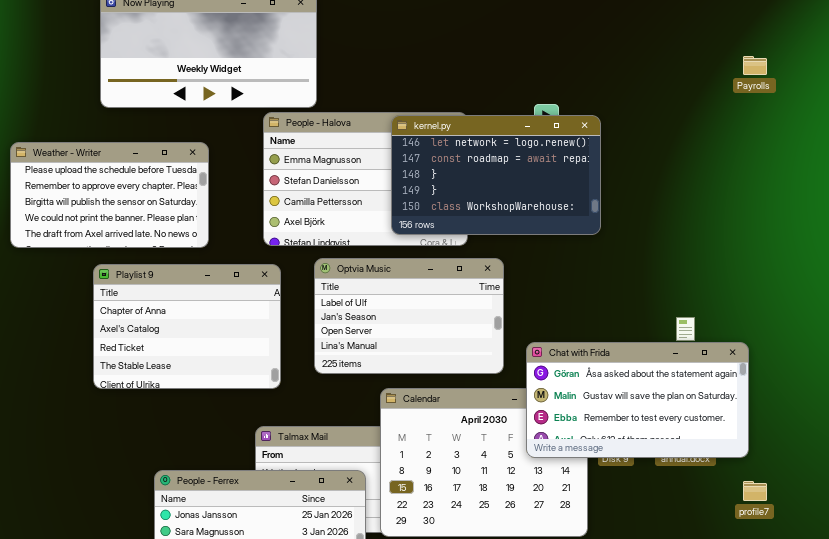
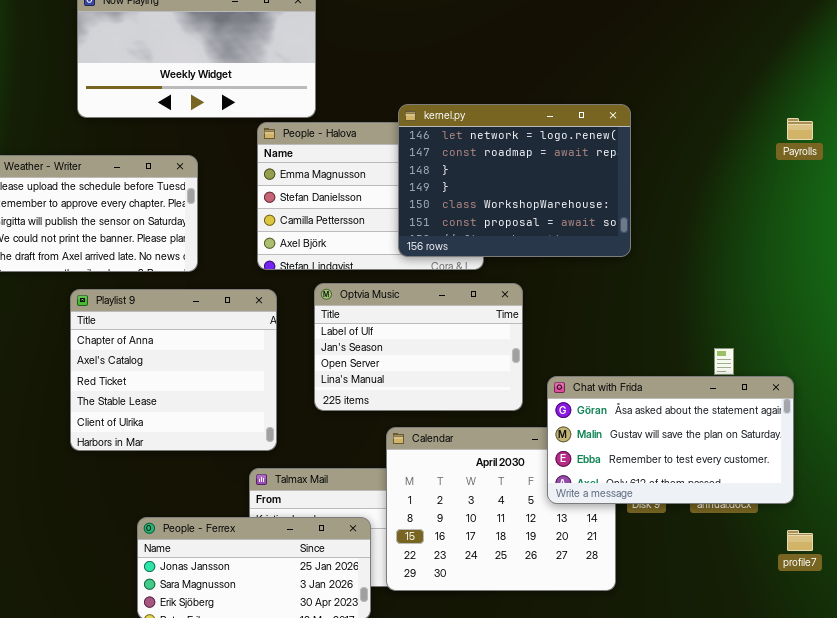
Payrolls: [743,56,767,75] -> [787,118,813,140], moved
kernel.py: [391,115,601,235] -> [398,104,631,257], resized
Playlist 9: [93,264,281,389] -> [70,289,277,451], resized

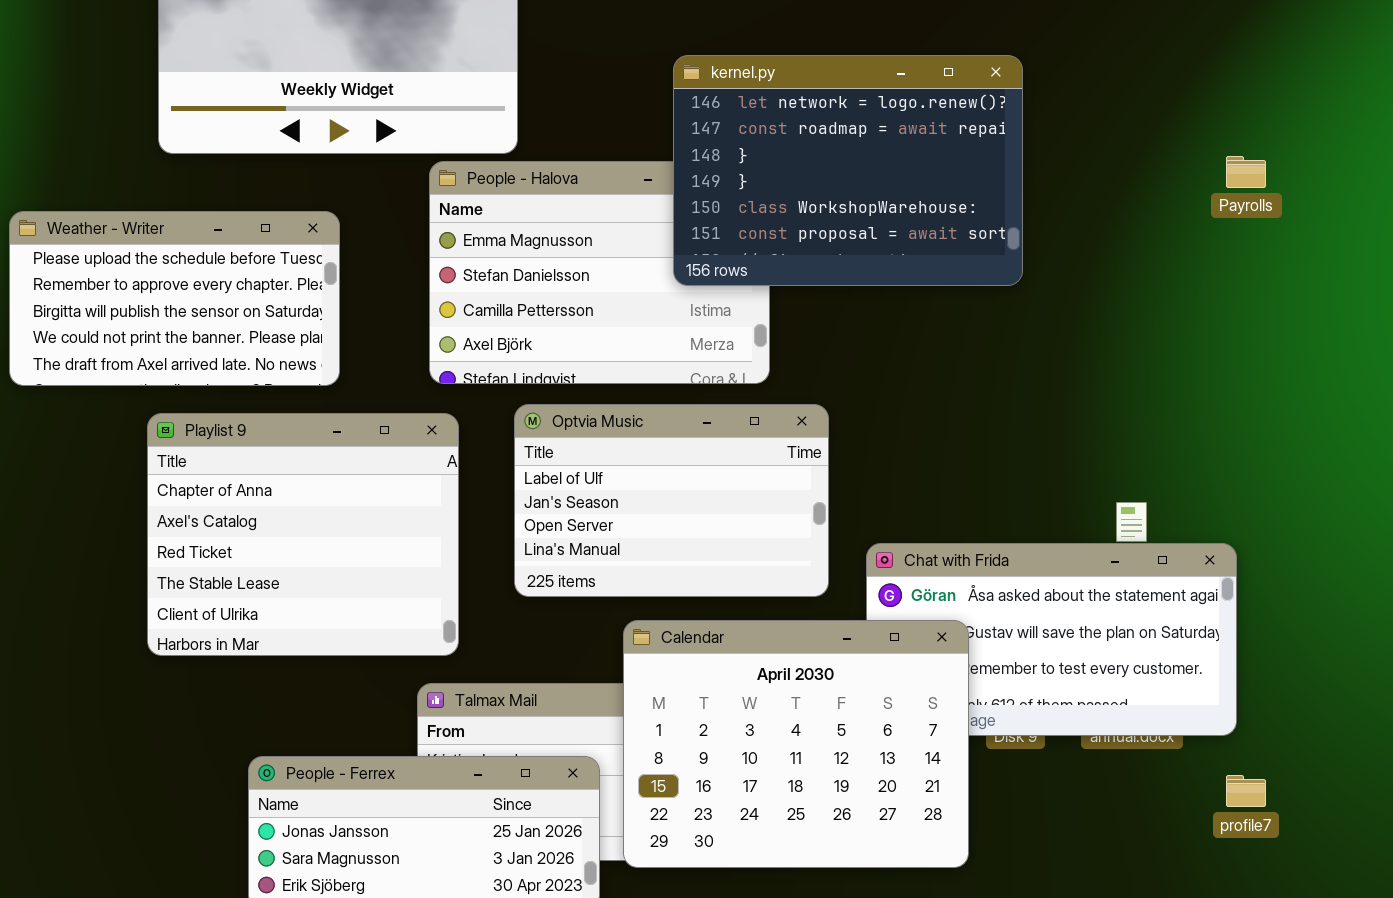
kernel.py: [398,104,631,257] -> [673,55,1023,286], moved
Calendar: [386,427,616,591] -> [623,620,969,868], raised

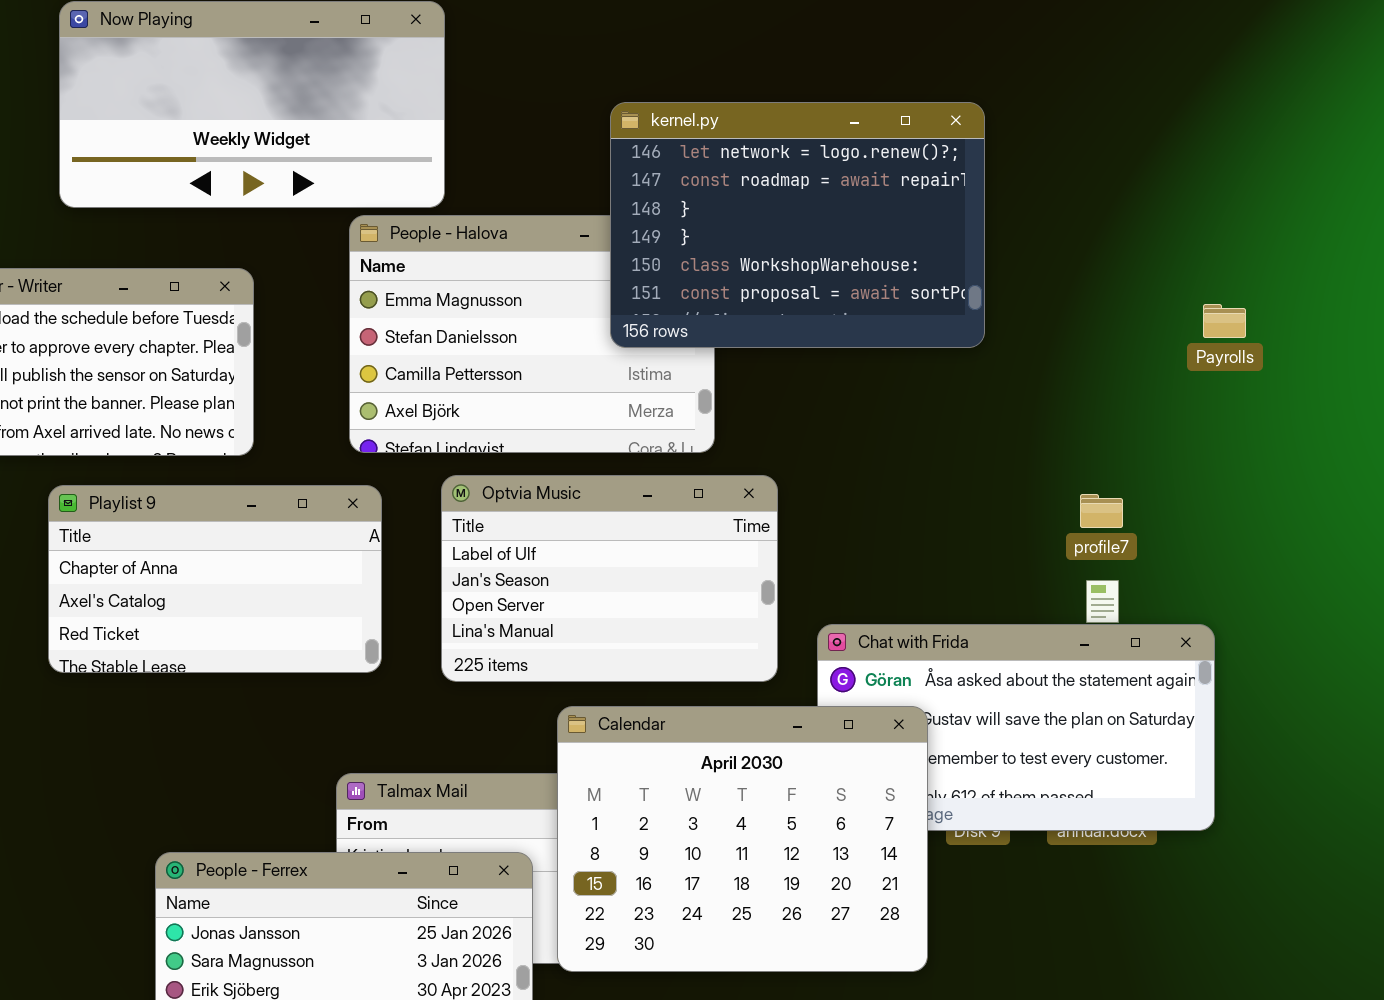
Payrolls: [1226,156,1266,188] -> [1203,304,1246,338], moved
Playlist 9: [147,413,459,656] -> [48,485,382,673], resized
profile7: [1226,775,1266,807] -> [1080,494,1123,528], moved

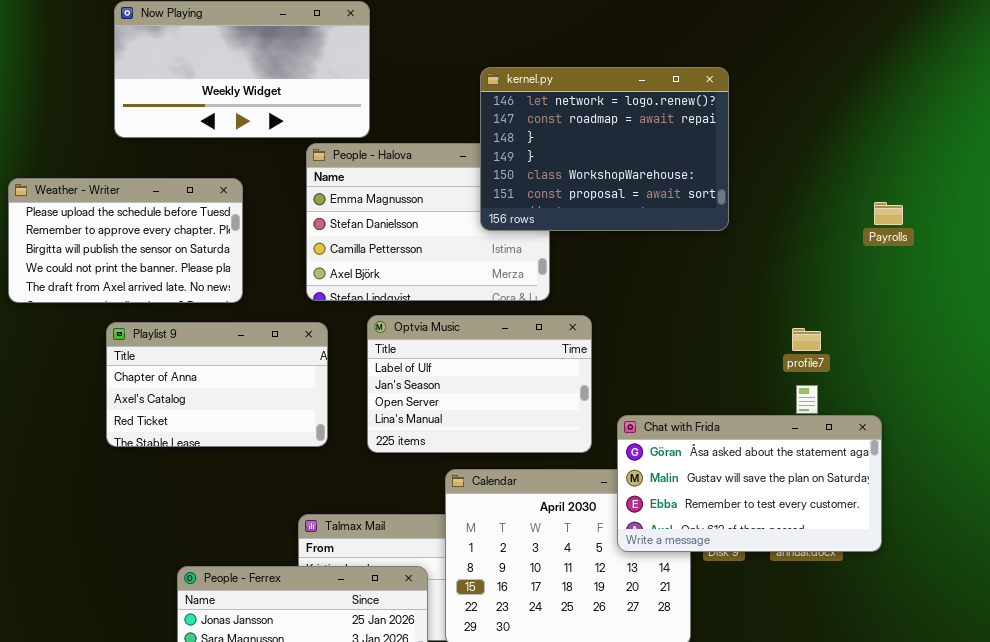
Chat with Frida: [817,624,1215,831] -> [617,415,882,552], raised

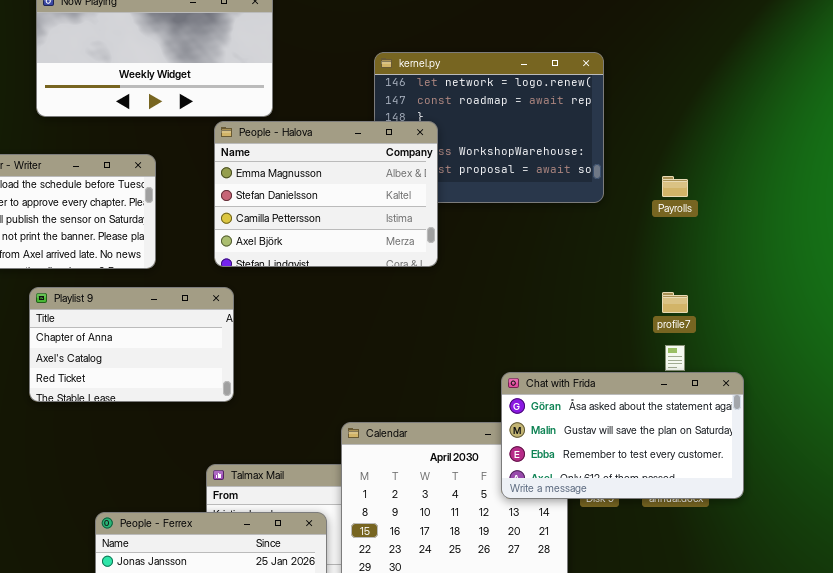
People - Halova: [306,143,550,301] -> [214,121,438,267], raised
Payrolls: [874,202,903,225] -> [662,176,688,197], moved
Optvia Music: [367,315,592,453] -> none, closed

